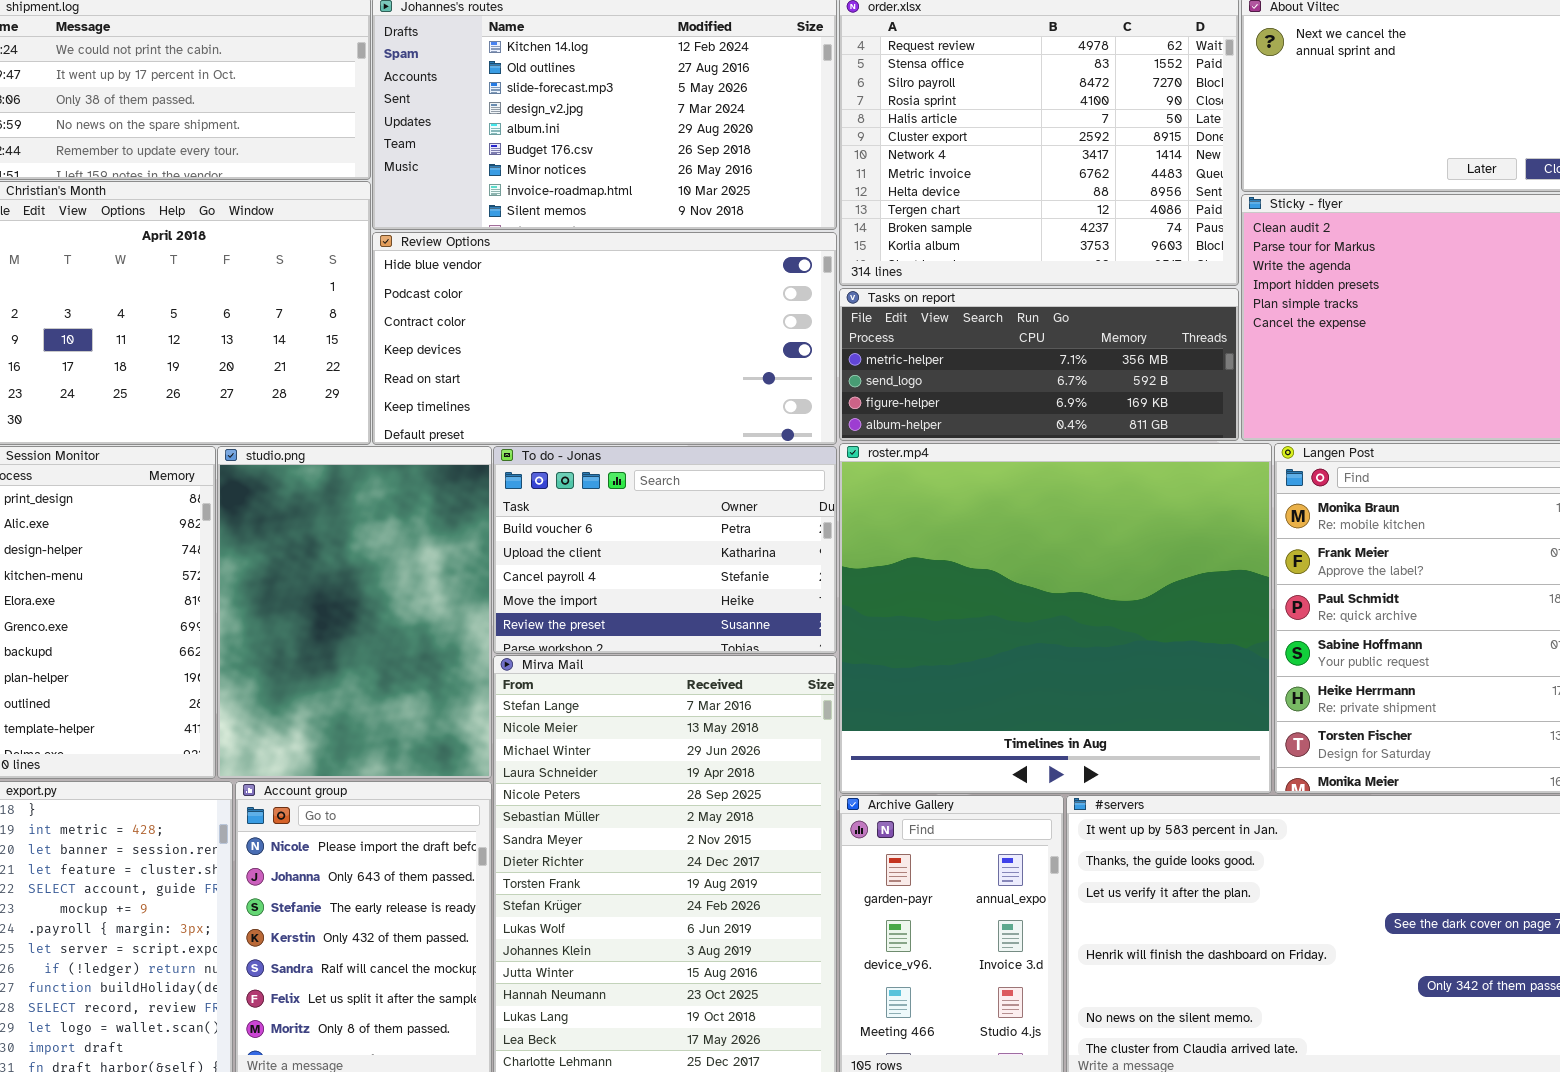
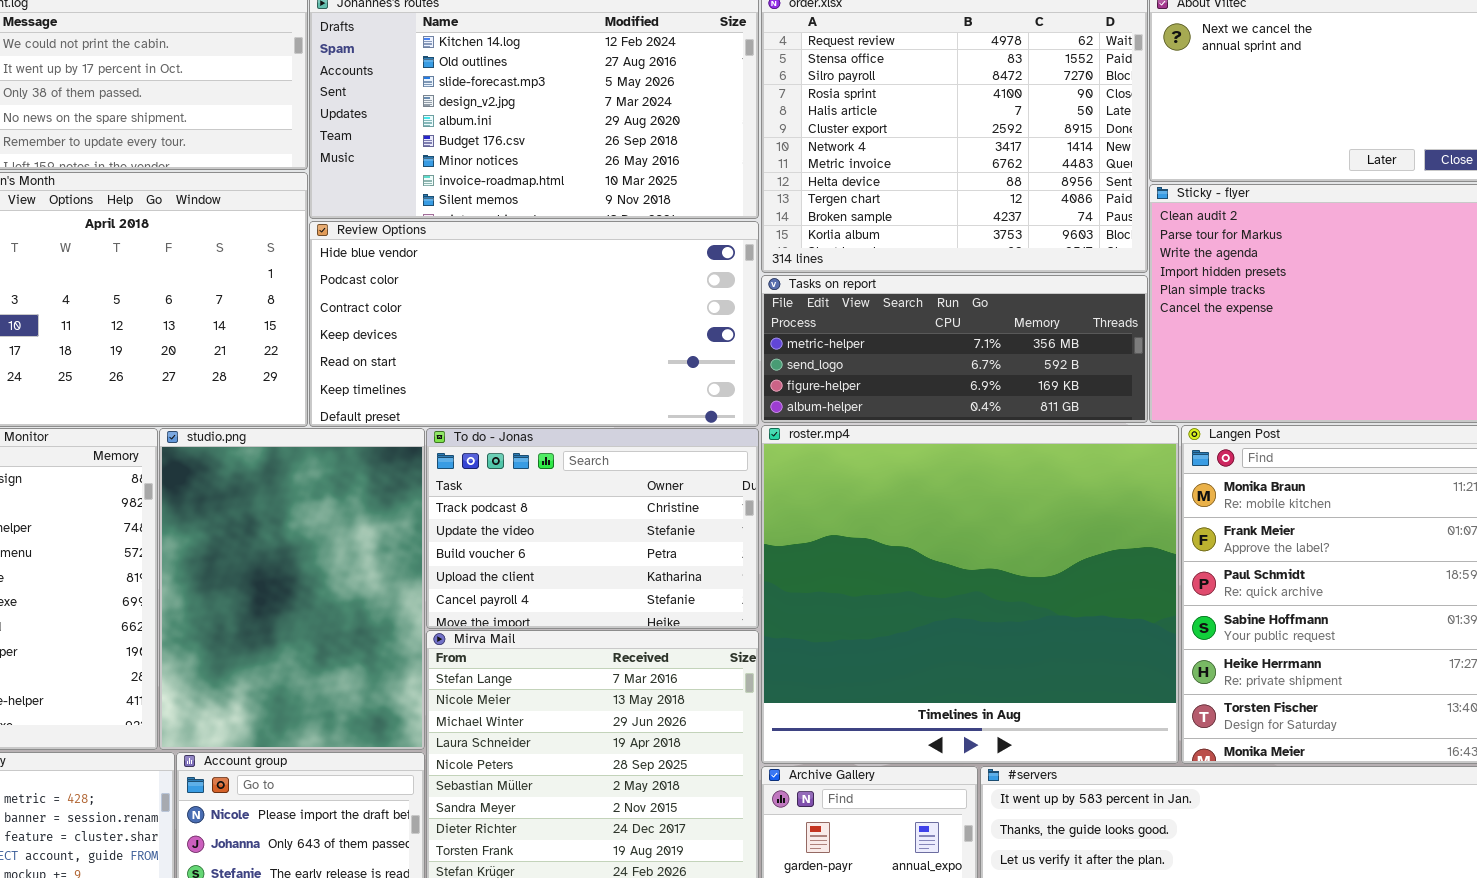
To do - Jonas: [493,446,837,654] -> [426,428,759,629], scrolled up 2 rows

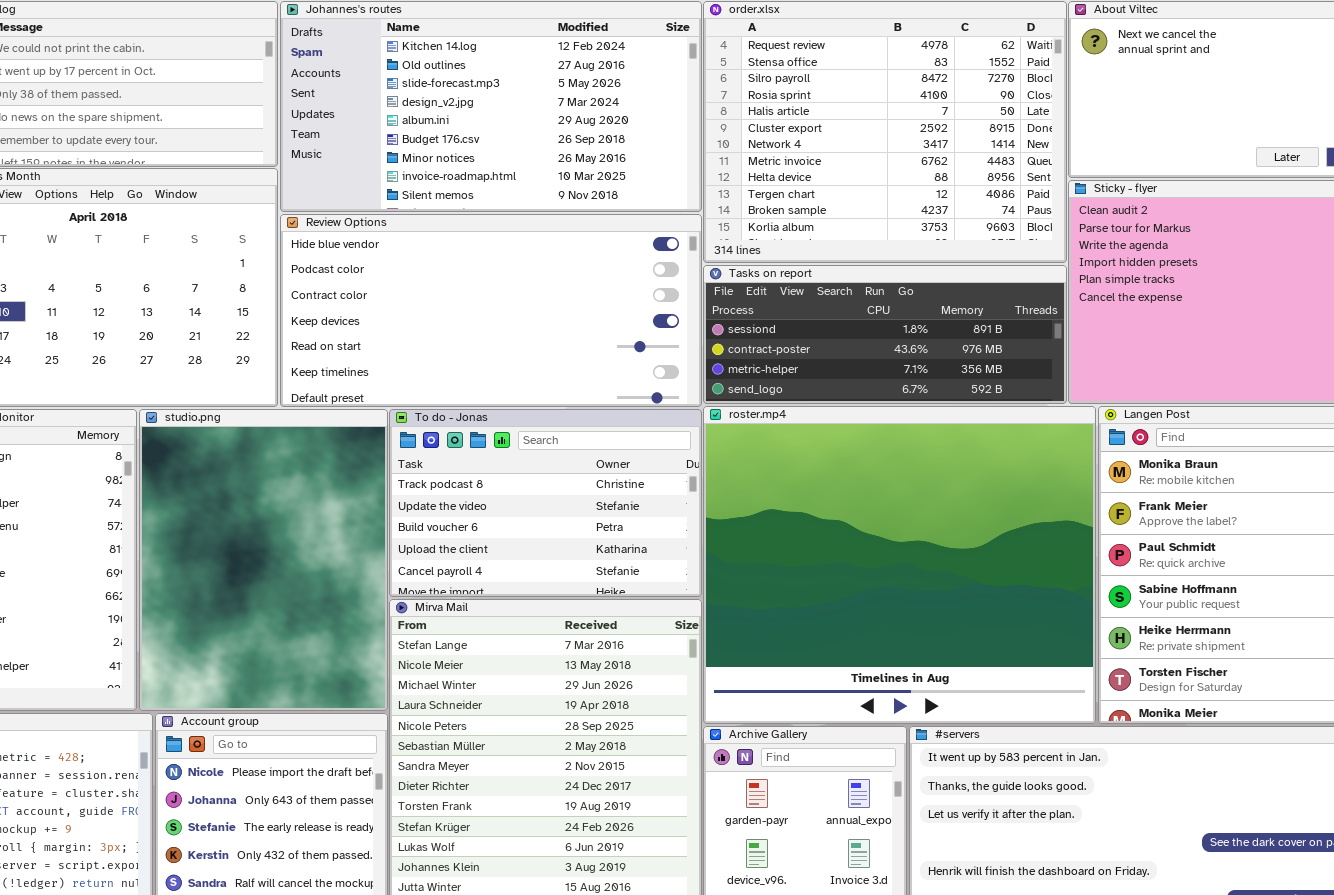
Tasks on report: [761,275,1148,423] -> [703,265,1067,404], scrolled up 2 rows

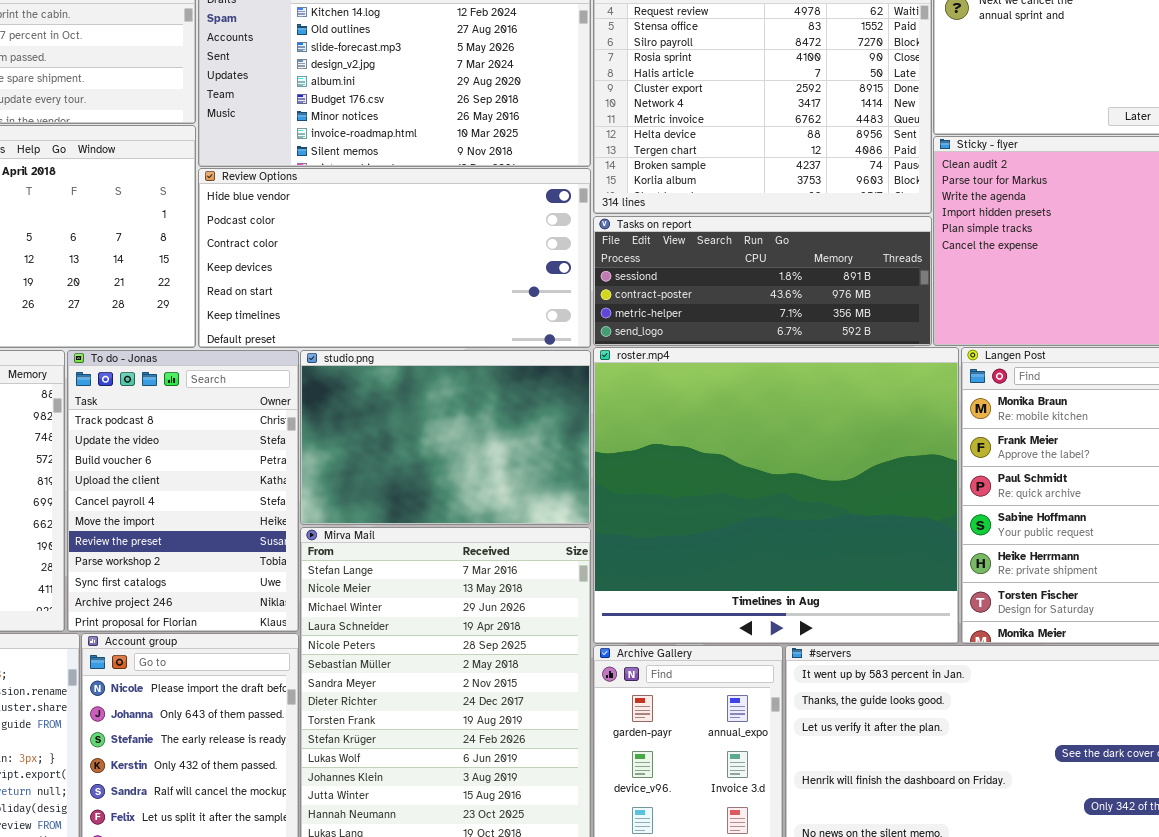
studio.png: [139,409,388,711] -> [300,350,591,525], moved, resized
To do - Jonas: [389,409,702,597] -> [67,350,299,632], moved, resized

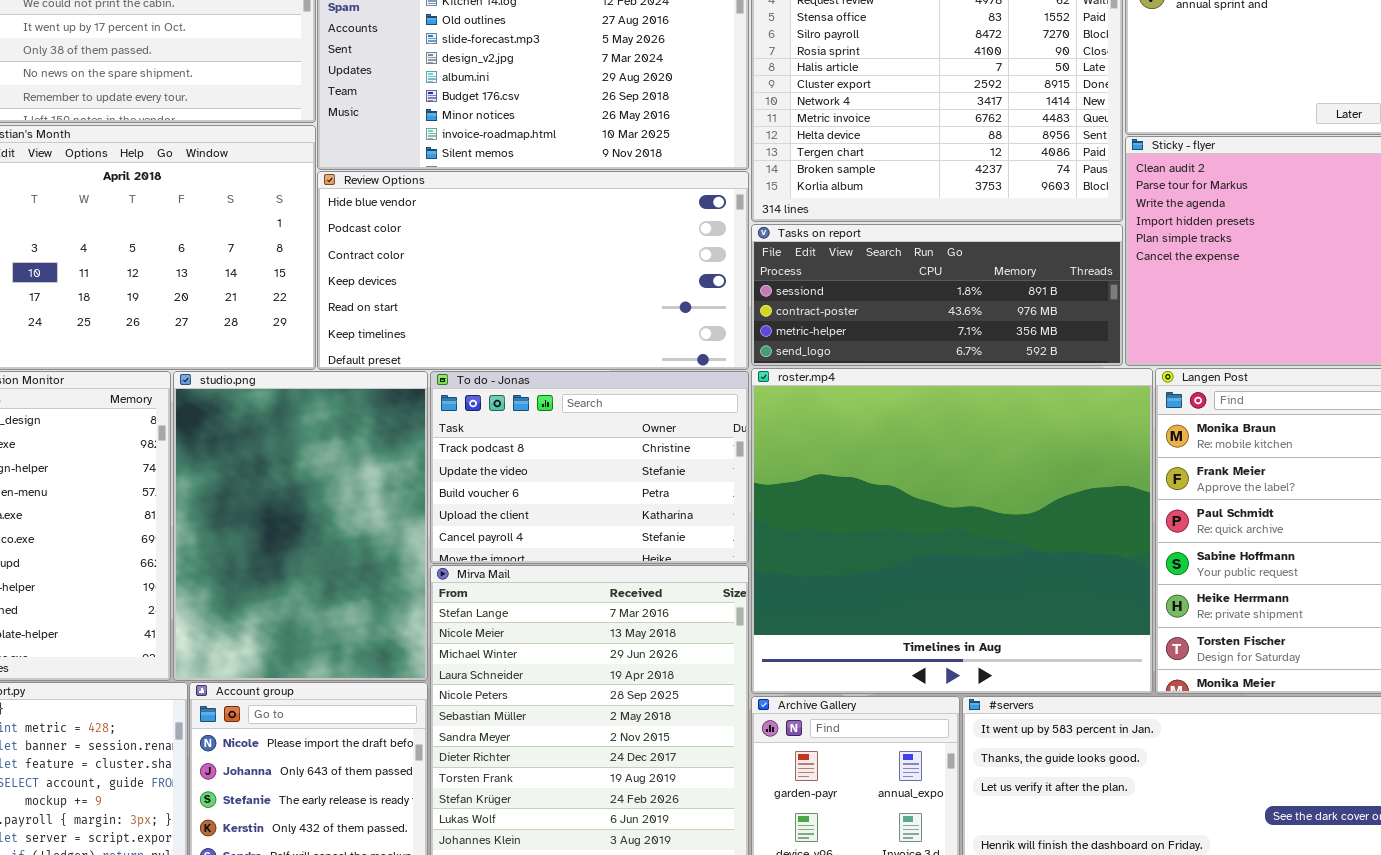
To do - Jonas: [67,350,299,632] -> [430,371,749,564], moved, resized
studio.png: [300,350,591,525] -> [173,371,428,681], moved, resized

